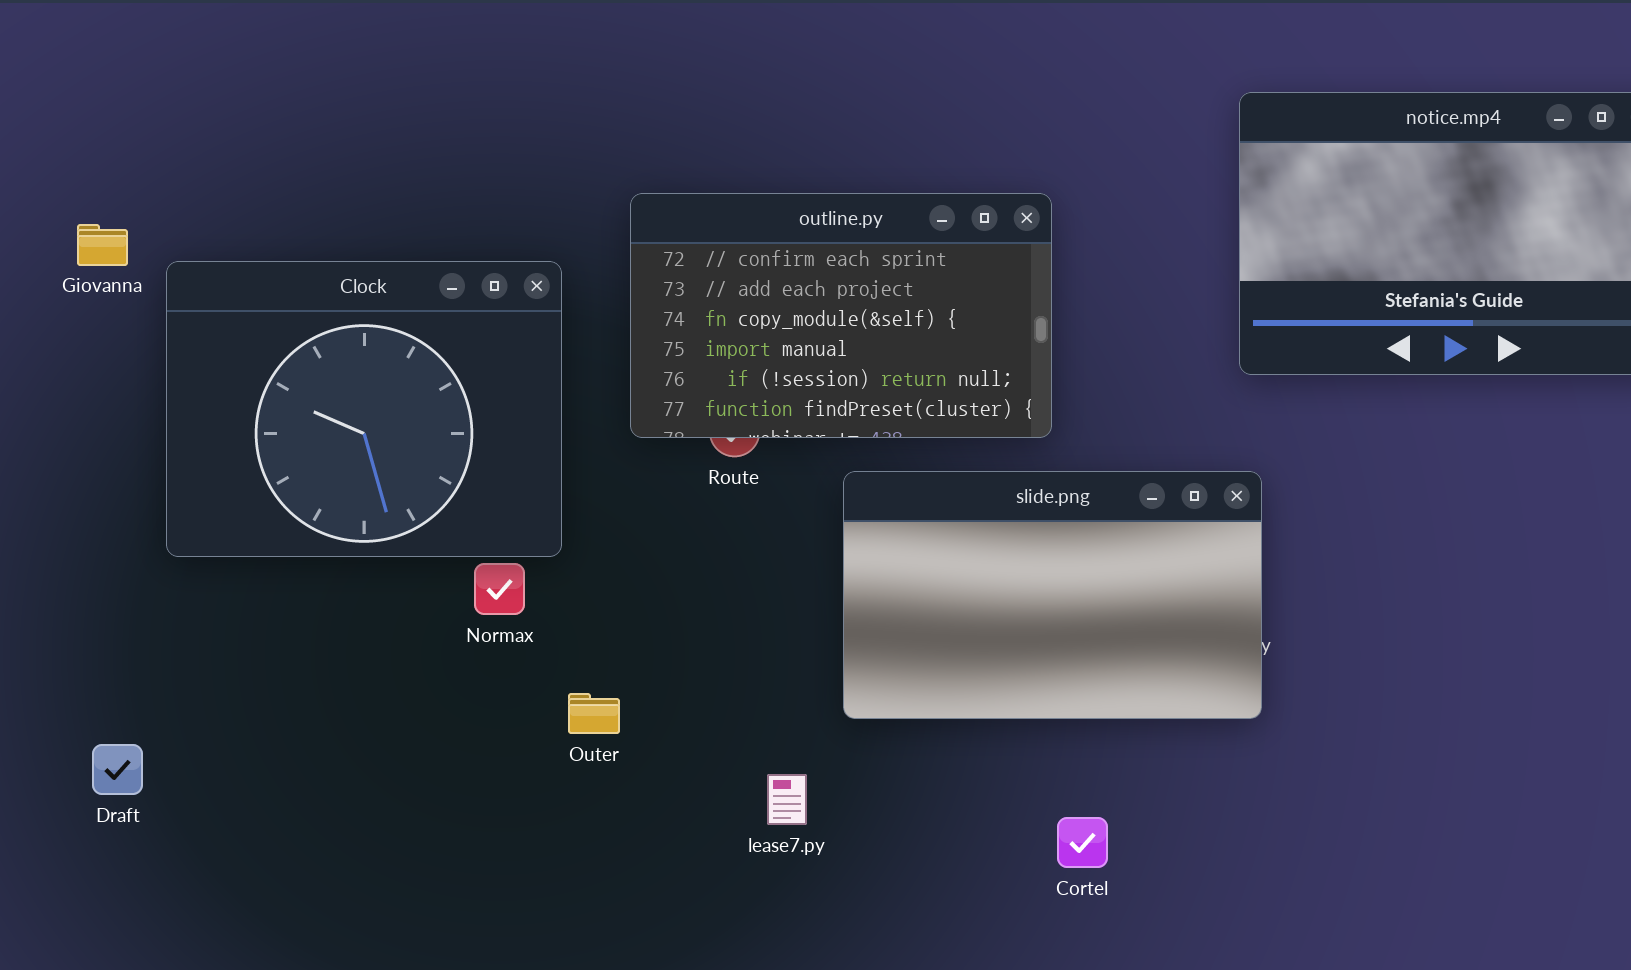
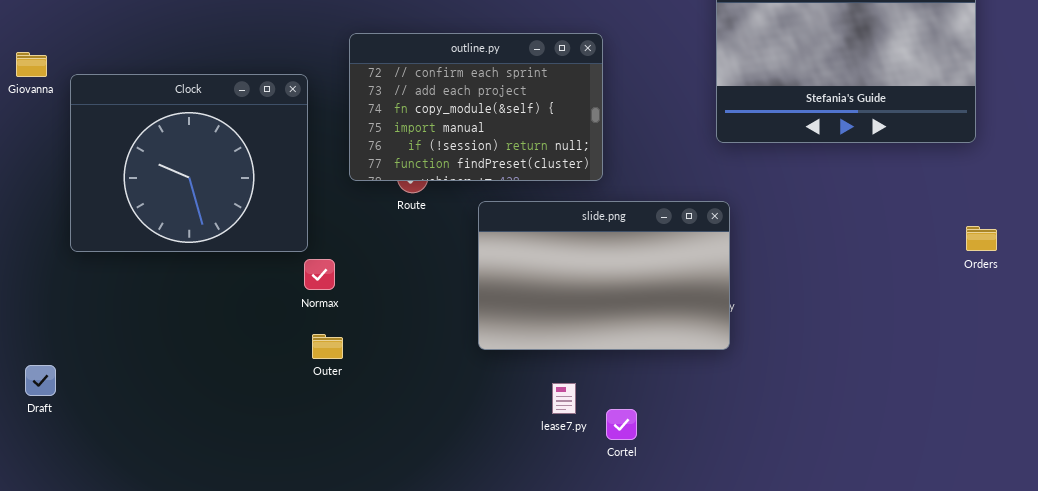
Normax: [474,563,525,615] -> [304,259,335,290], moved
lease7.py: [767,774,807,825] -> [552,383,576,414], moved

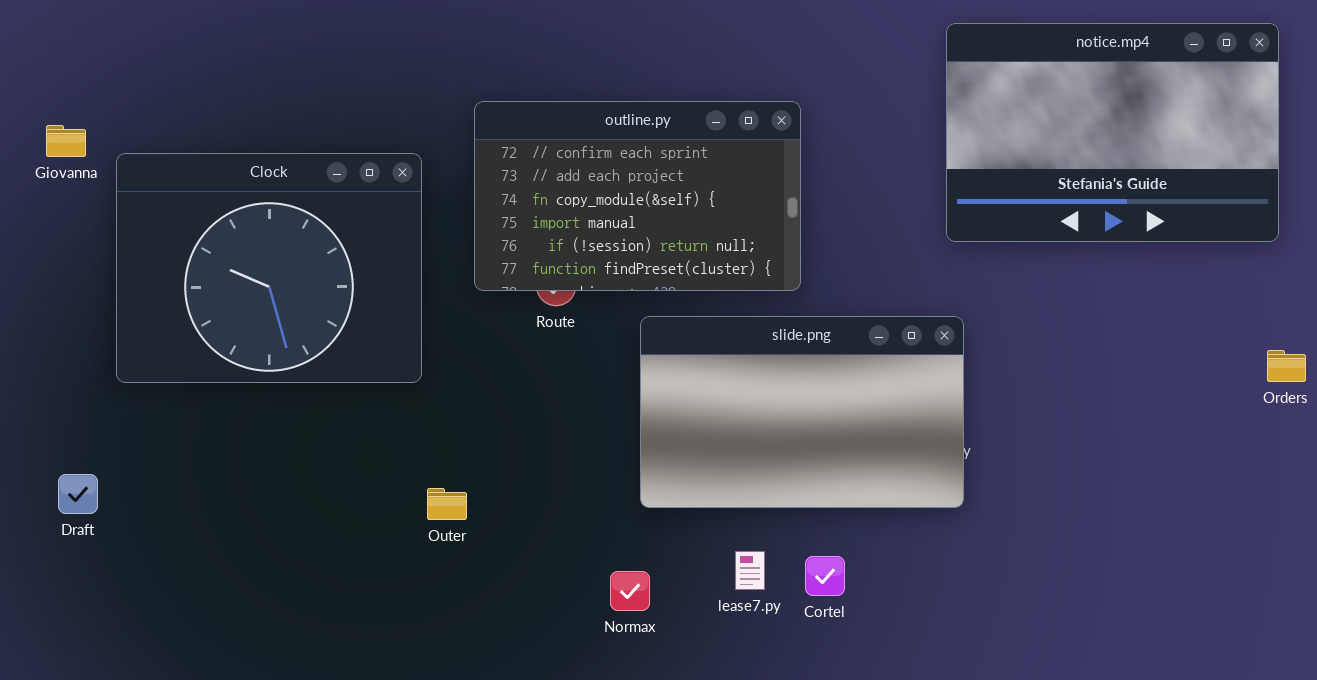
Normax: [304,259,335,290] -> [610,571,650,611], moved
Draft: [25,365,56,396] -> [58,474,98,514], moved
Cortel: [606,409,637,440] -> [805,556,845,596], moved

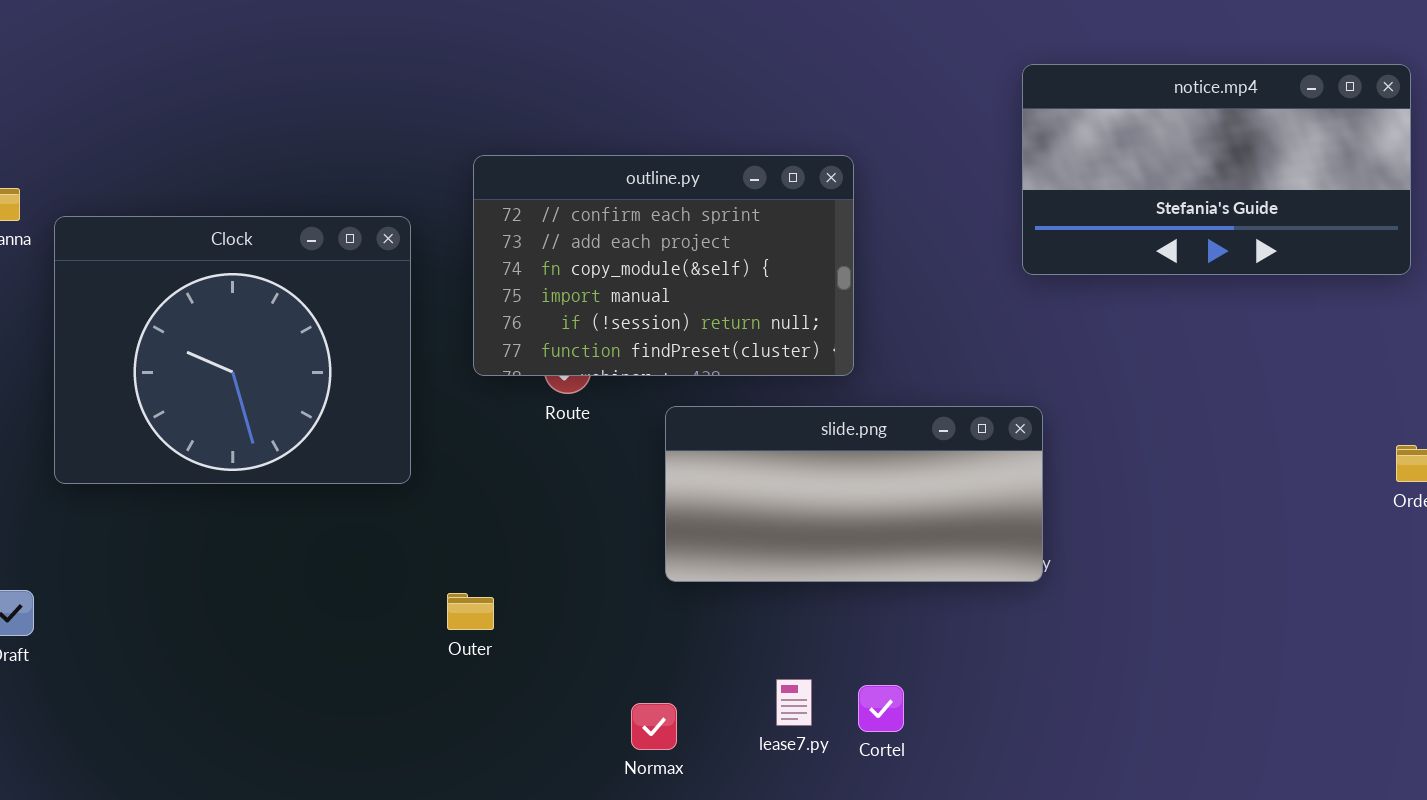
notice.mp4: [946,23,1279,242] -> [1022,64,1411,275], resized
slide.png: [640,316,964,508] -> [665,406,1043,582], resized
Outer: [427,488,467,520] -> [447,593,494,630], moved

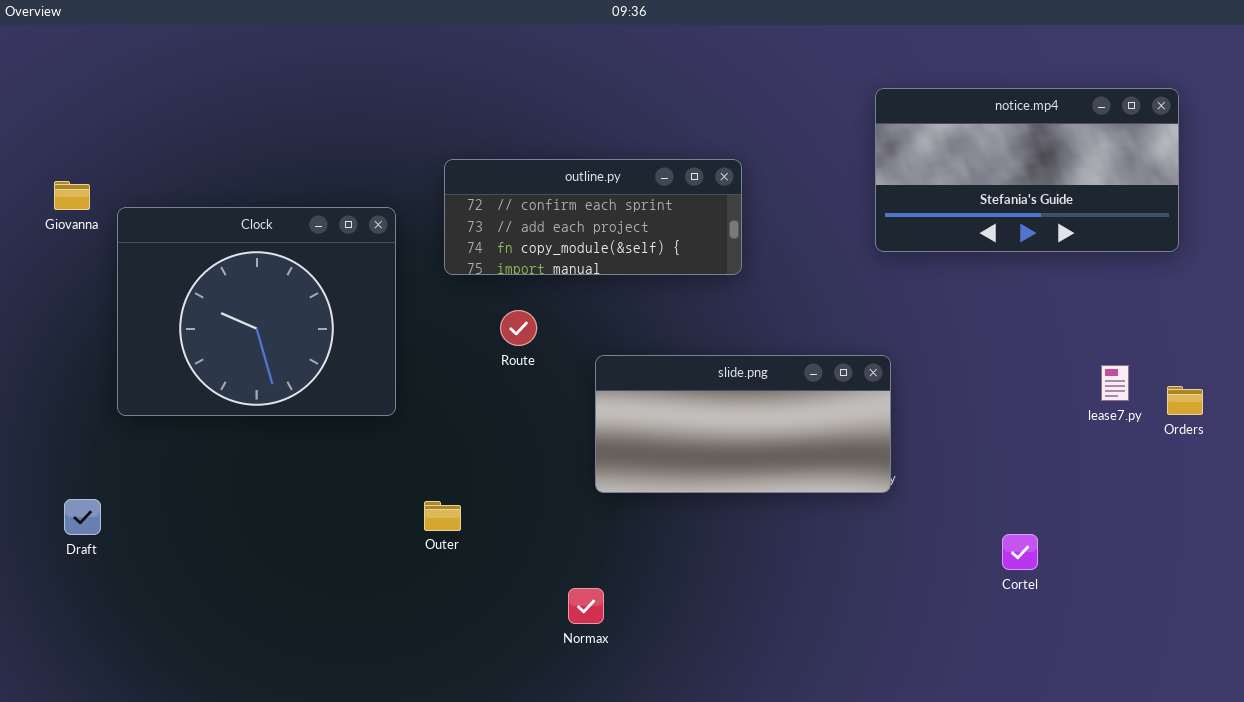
outline.py: [473,155,854,376] -> [444,159,742,275], resized
lease7.py: [776,679,812,726] -> [1101,365,1129,401], moved
Cortel: [858,685,904,732] -> [1002,534,1038,570], moved

